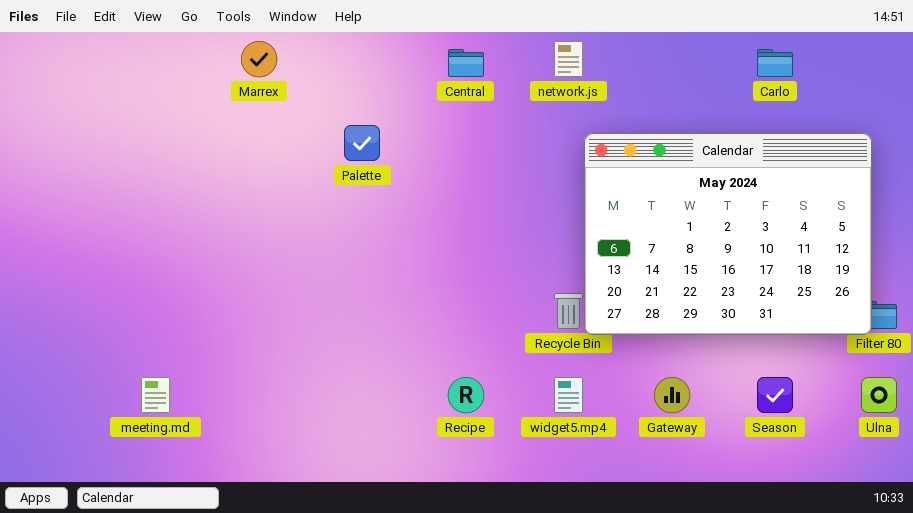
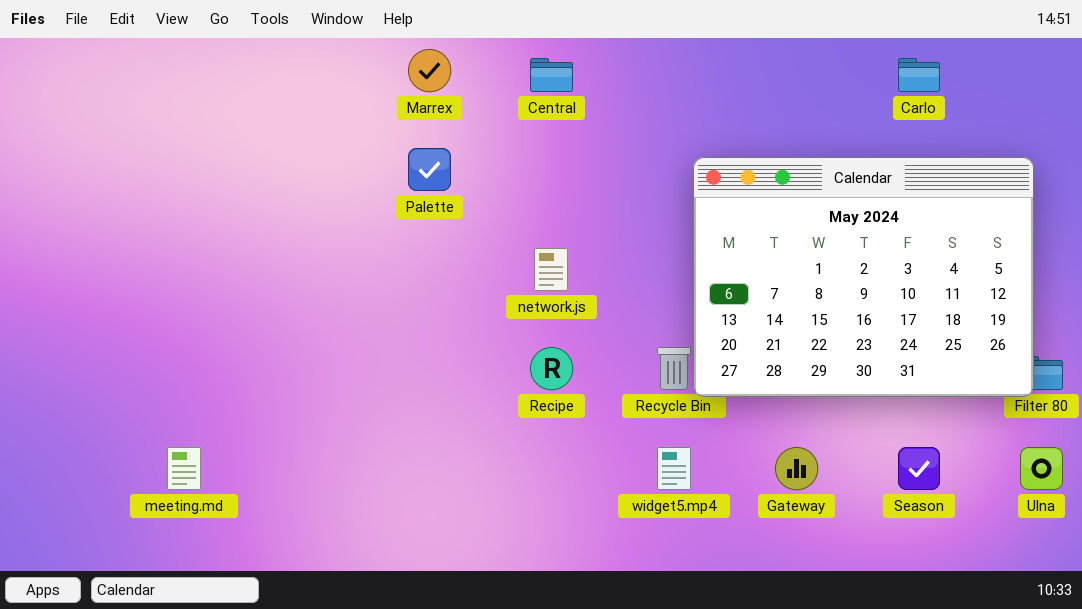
Marrex: [241,41,277,77] -> [408,49,451,92], moved
network.js: [554,41,583,77] -> [534,248,568,291], moved
Recipe: [448,377,484,413] -> [530,347,573,390], moved

